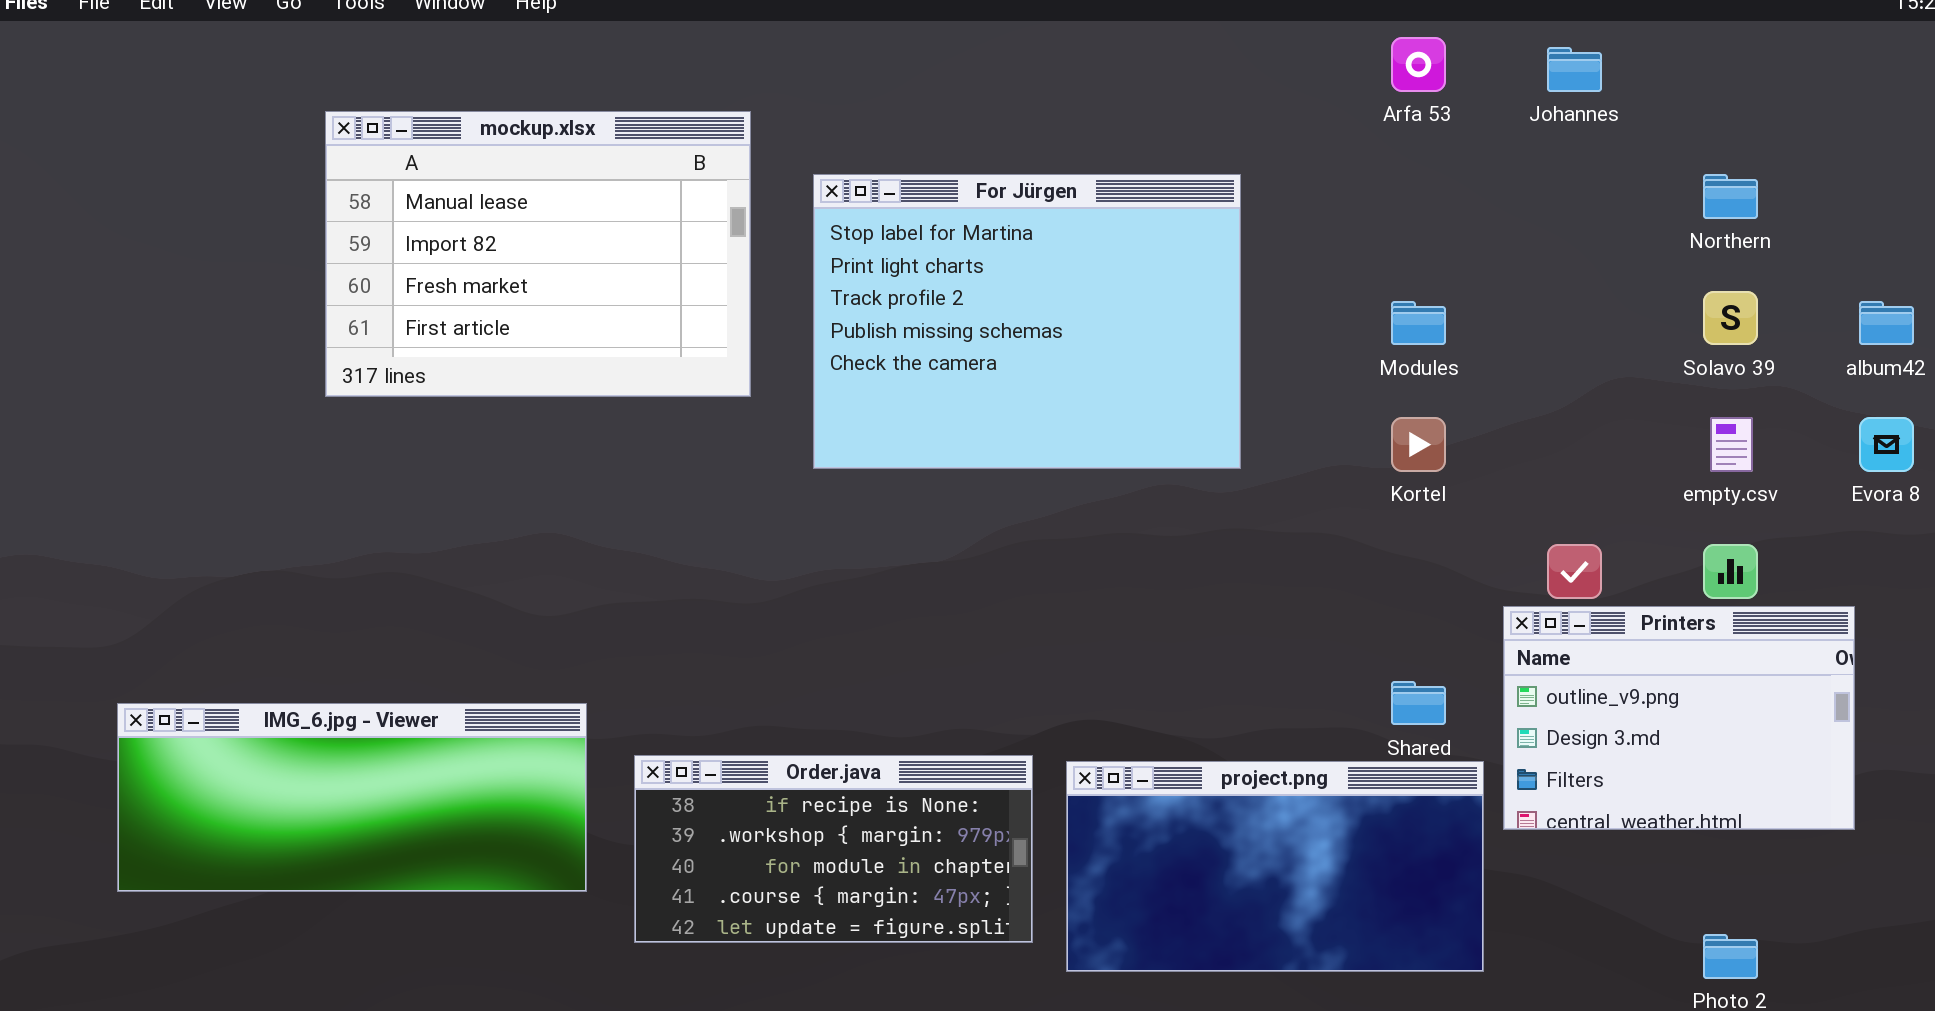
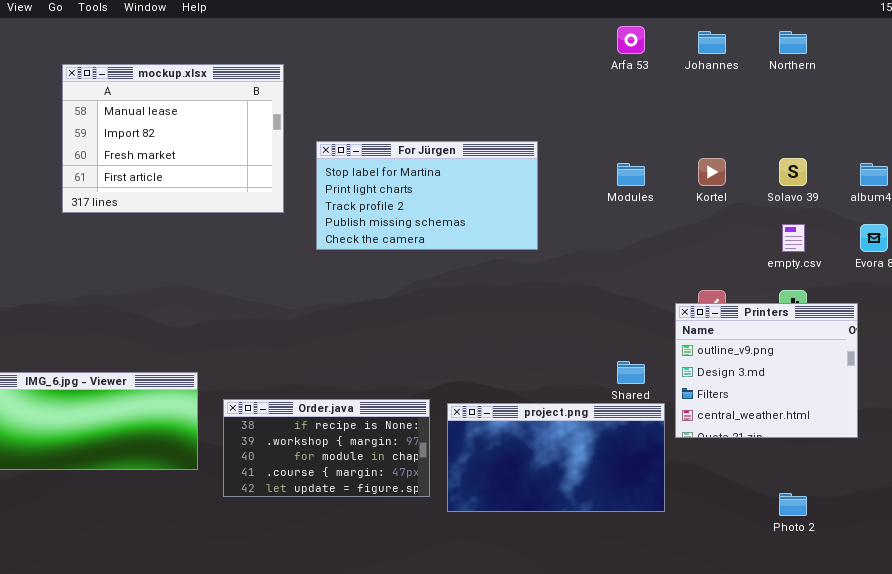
For Jürgen: [813,174,1241,469] -> [316,141,538,250], resized
Northern: [1703,174,1758,219] -> [779,31,807,54], moved
Kortel: [1391,417,1446,472] -> [698,158,726,186], moved
Printers: [1503,606,1855,830] -> [675,303,858,438], resized

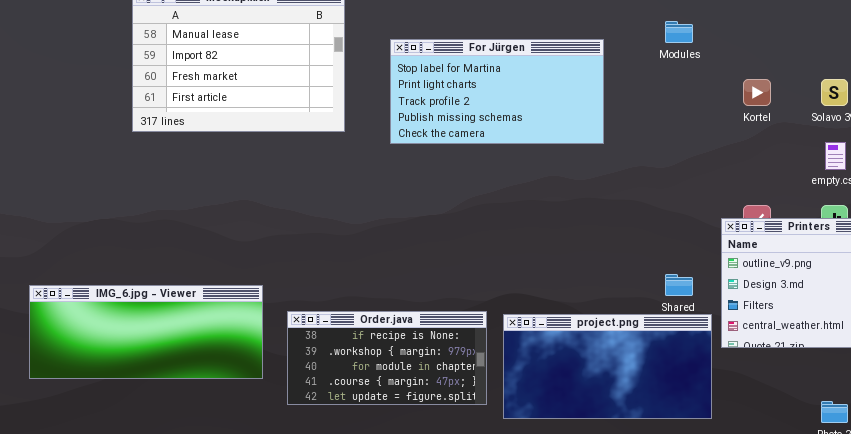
For Jürgen: [316,141,538,250] -> [390,39,604,144], moved
Modules: [617,163,645,186] -> [665,21,693,43], moved

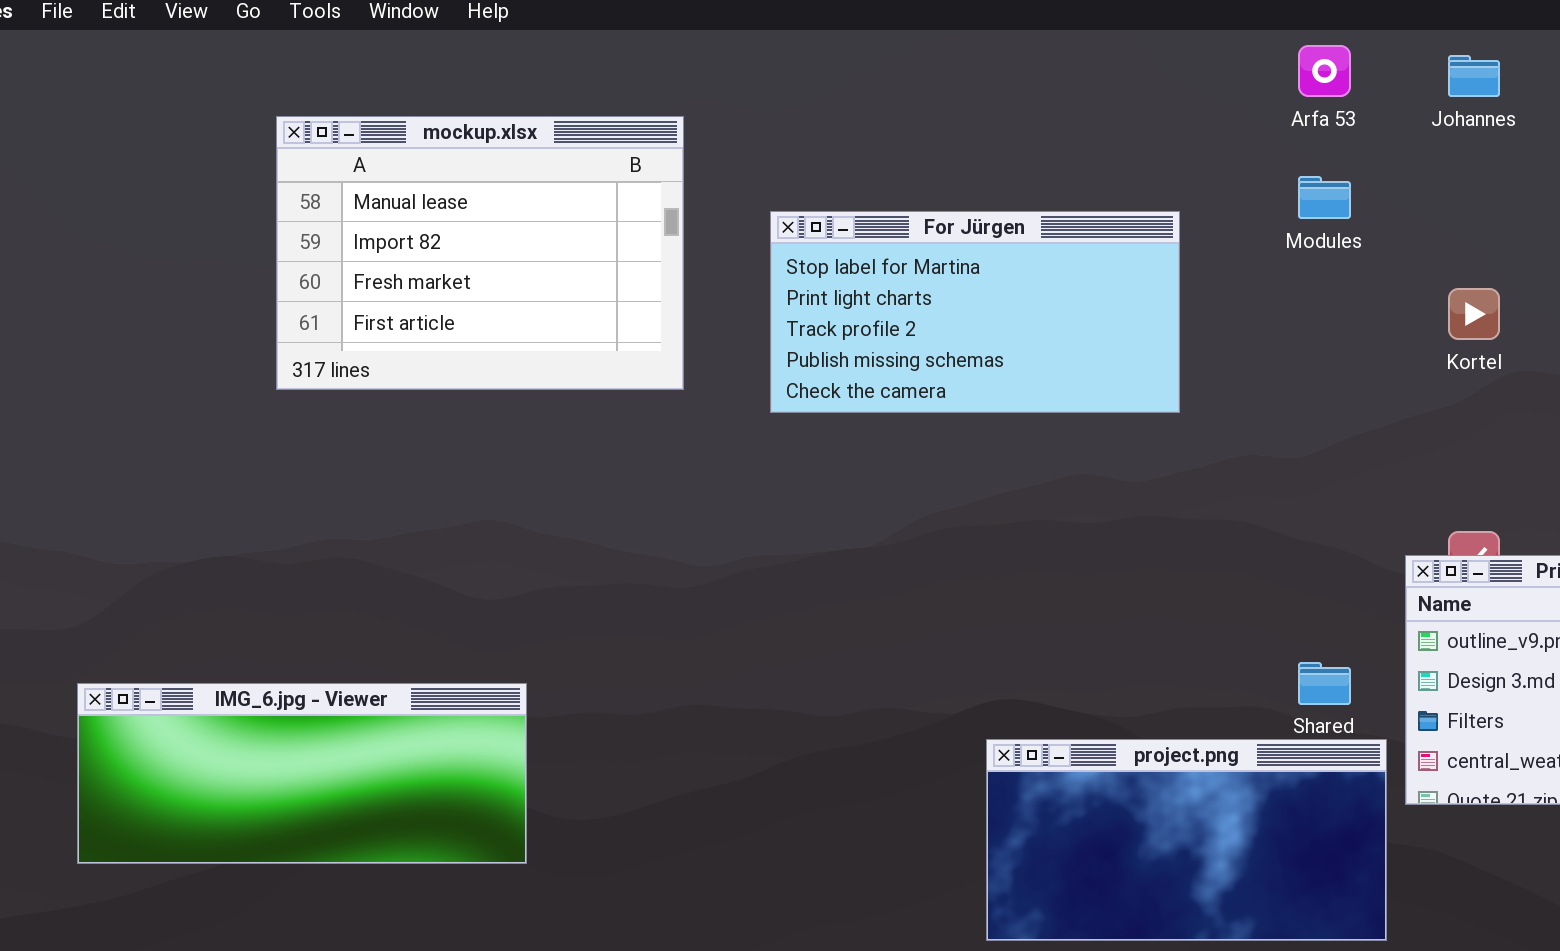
Order.java: [287,311,487,405] -> none, closed

